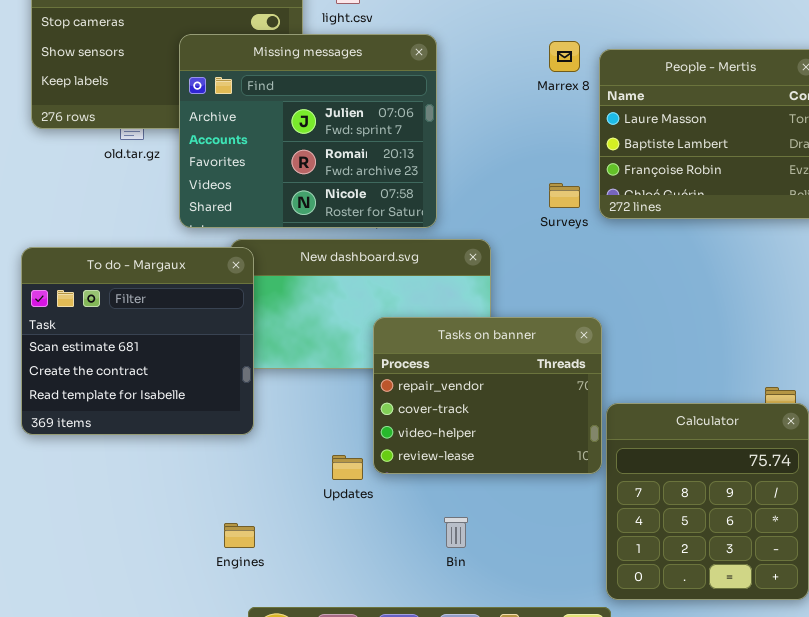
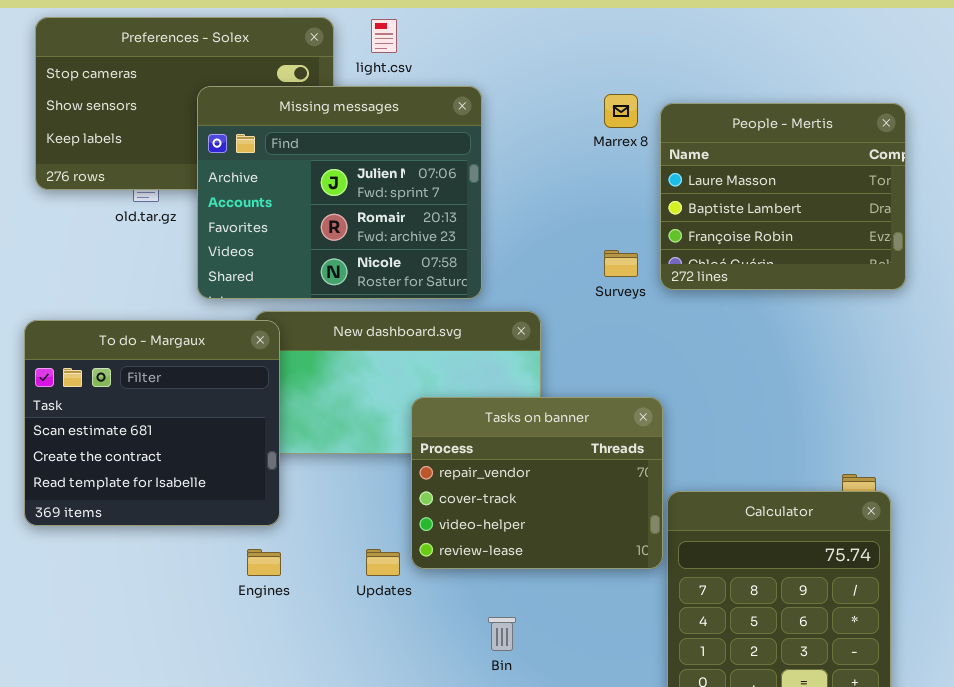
Engines: [224,523,255,548] -> [247,549,281,576], moved

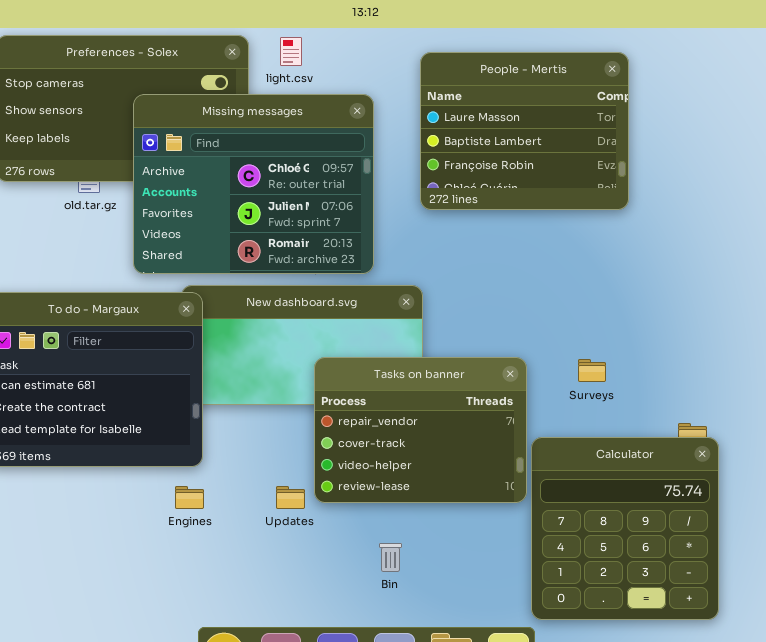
Missing messages: [197,86,482,299] -> [133,94,374,274], scrolled up 1 row
People - Mertis: [660,103,906,290] -> [420,52,629,210], moved
Surveys: [604,250,638,277] -> [578,359,606,382], moved

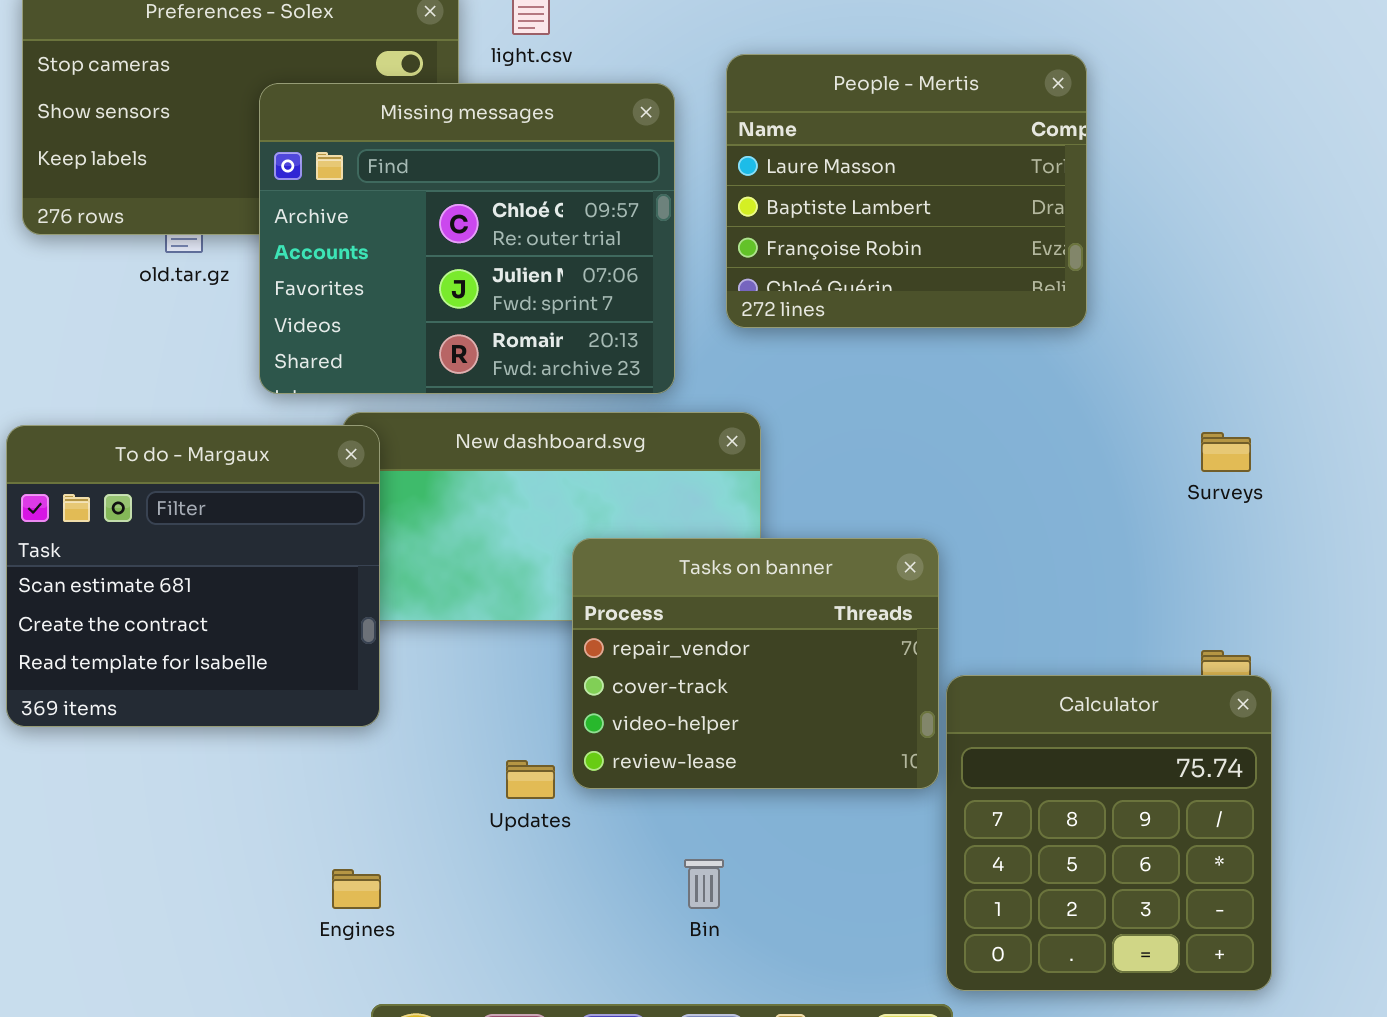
People - Mertis: [420,52,629,210] -> [726,54,1087,328], moved
Surveys: [578,359,606,382] -> [1201,432,1251,472], moved
Engines: [175,486,204,509] -> [332,869,381,909], moved

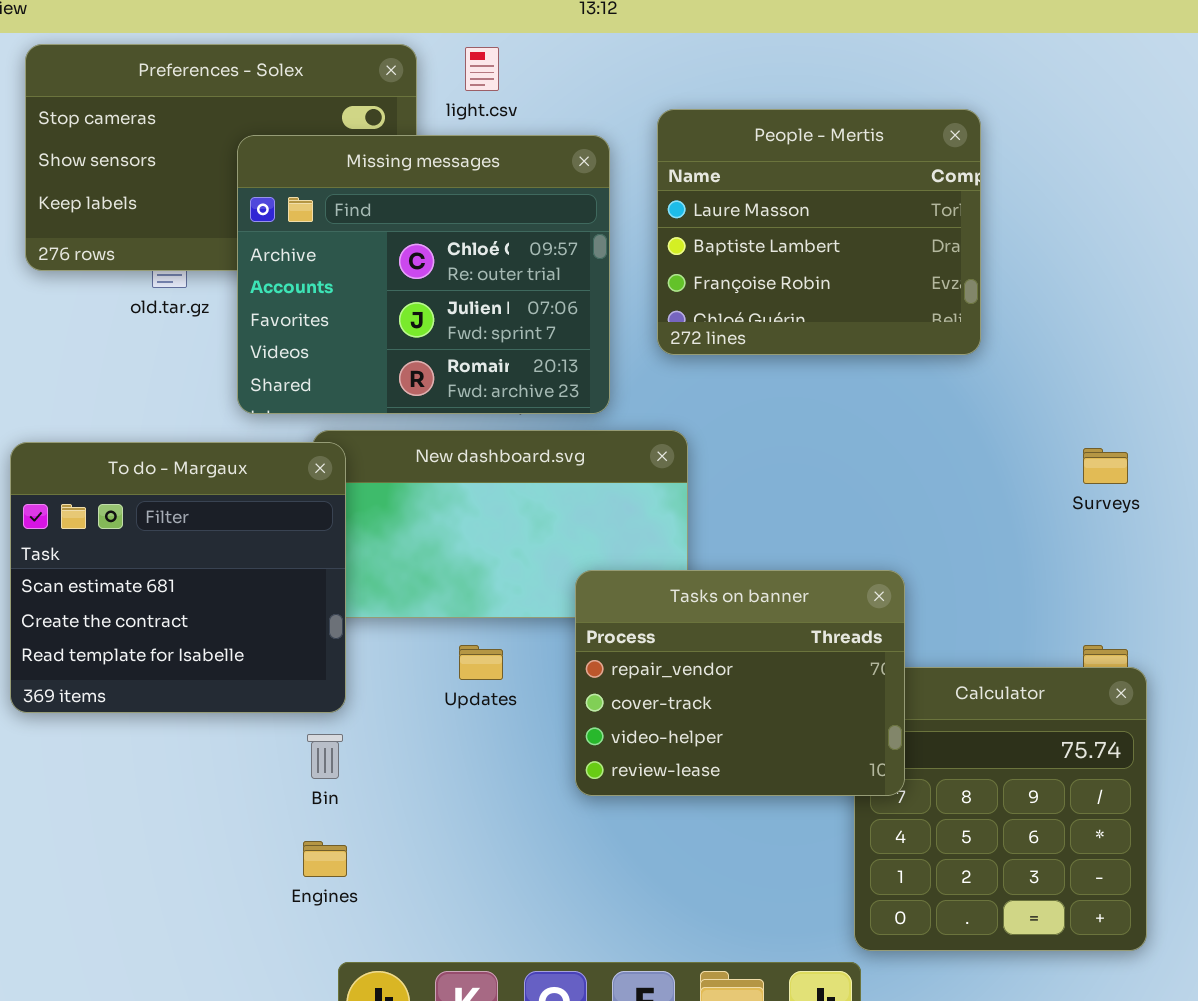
Tasks on banner: [572,538,939,789] -> [575,570,905,796], moved
Updates: [506,760,555,799] -> [459,645,503,680], moved
Bin: [684,859,724,909] -> [307,734,343,779], moved

